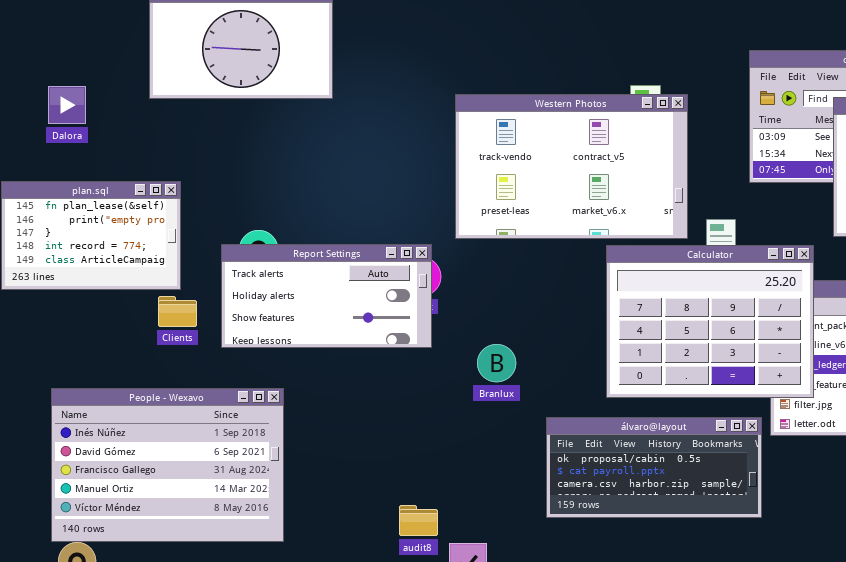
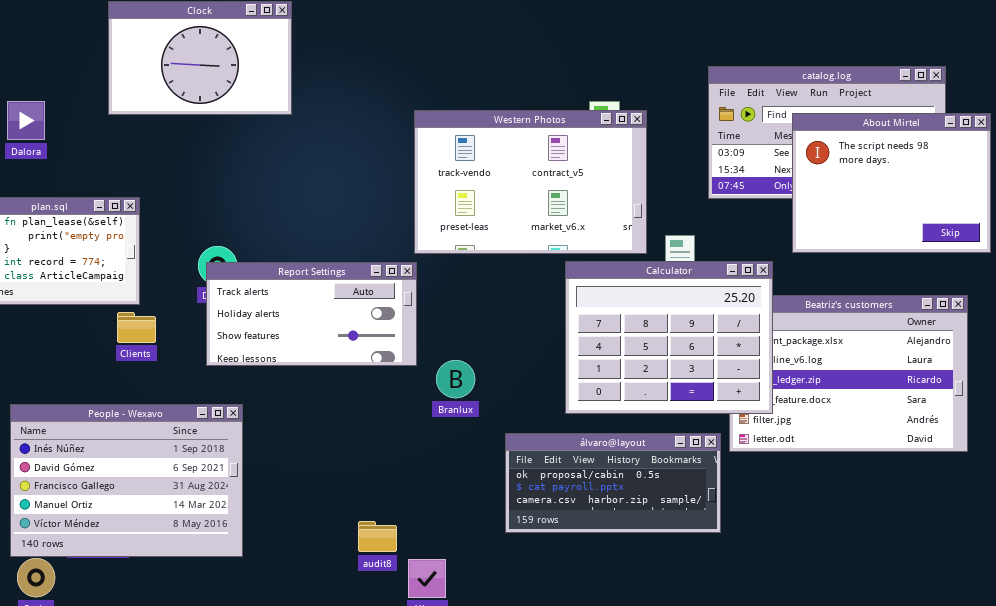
Report Settings: [221,244,432,348] -> [206,262,417,366], moved

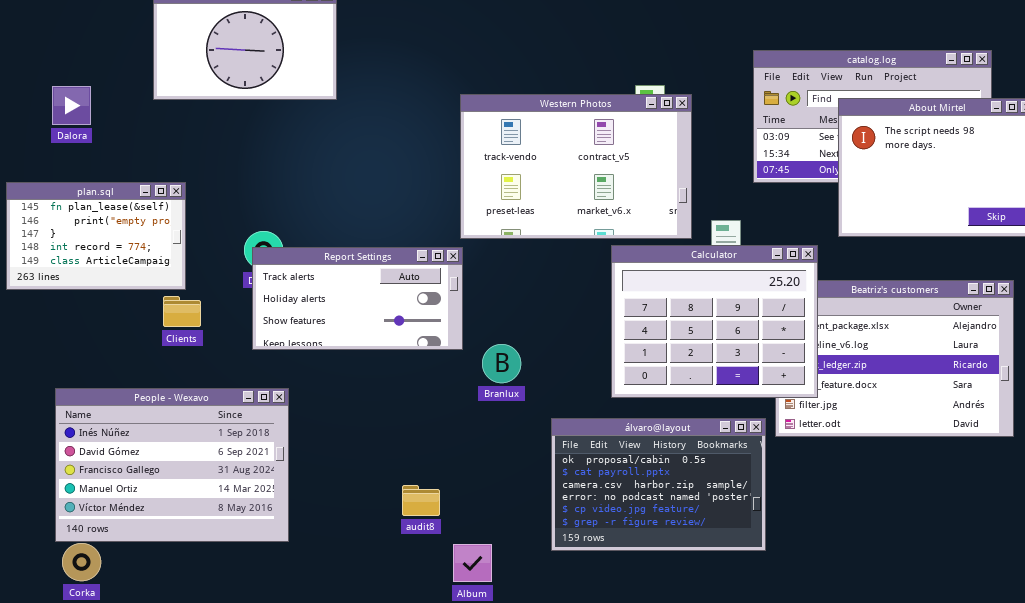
álvaro@layout: [505,433,721,533] -> [551,418,766,551], resized
audit8: [358,521,397,552] -> [402,485,440,516], moved

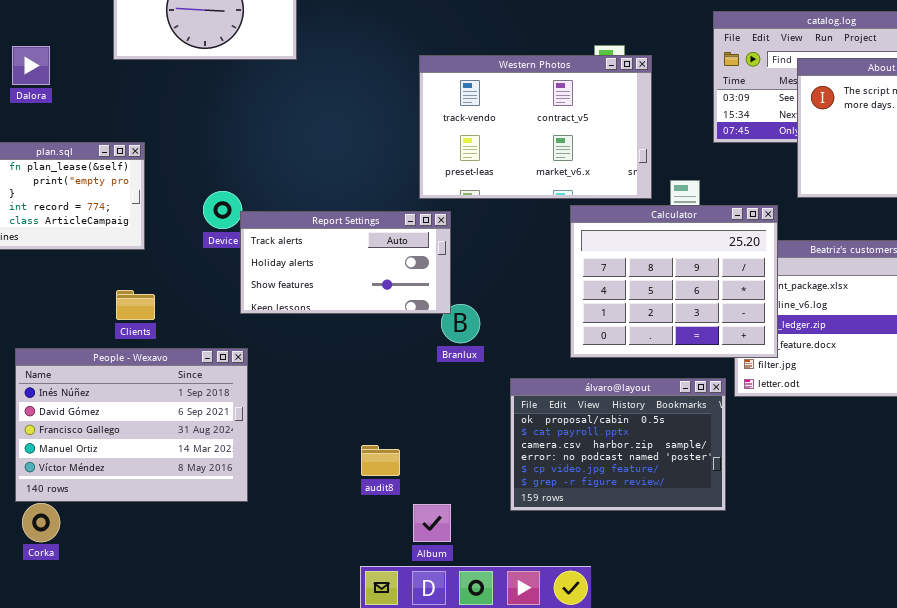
Report Settings: [252,247,463,350] -> [240,211,451,314], moved
Clients: [163,296,201,327] -> [116,290,155,320], moved

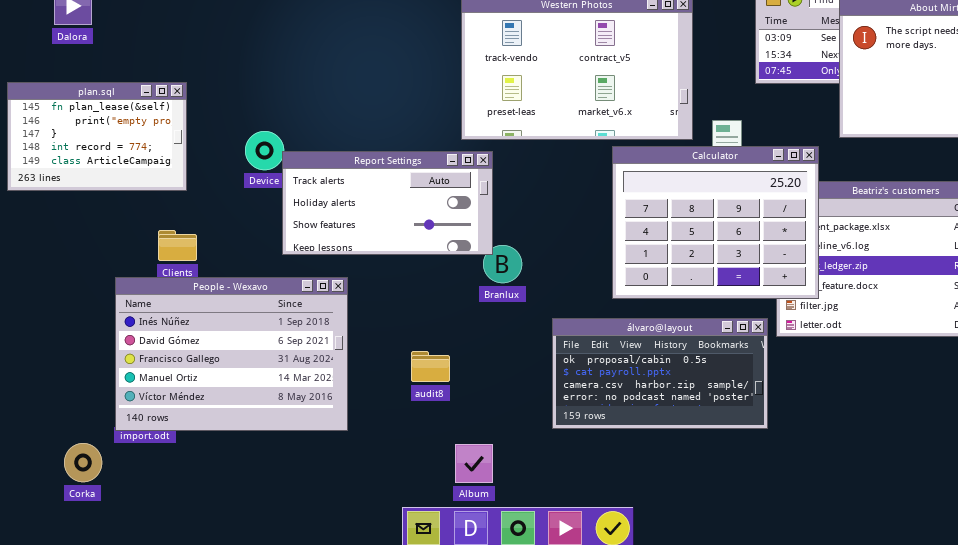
People - Wexavo: [15,348,248,502] -> [115,277,348,431], moved
álvaro@layout: [510,378,726,511] -> [552,318,768,429], resized
audit8: [361,445,400,476] -> [411,351,450,382], moved

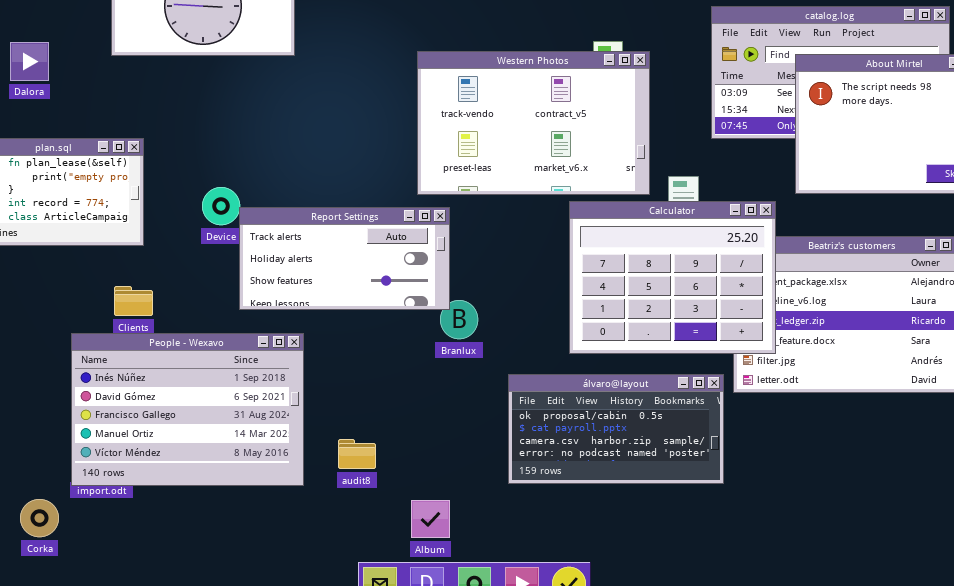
audit8: [411,351,450,382] -> [338,439,376,469], moved

